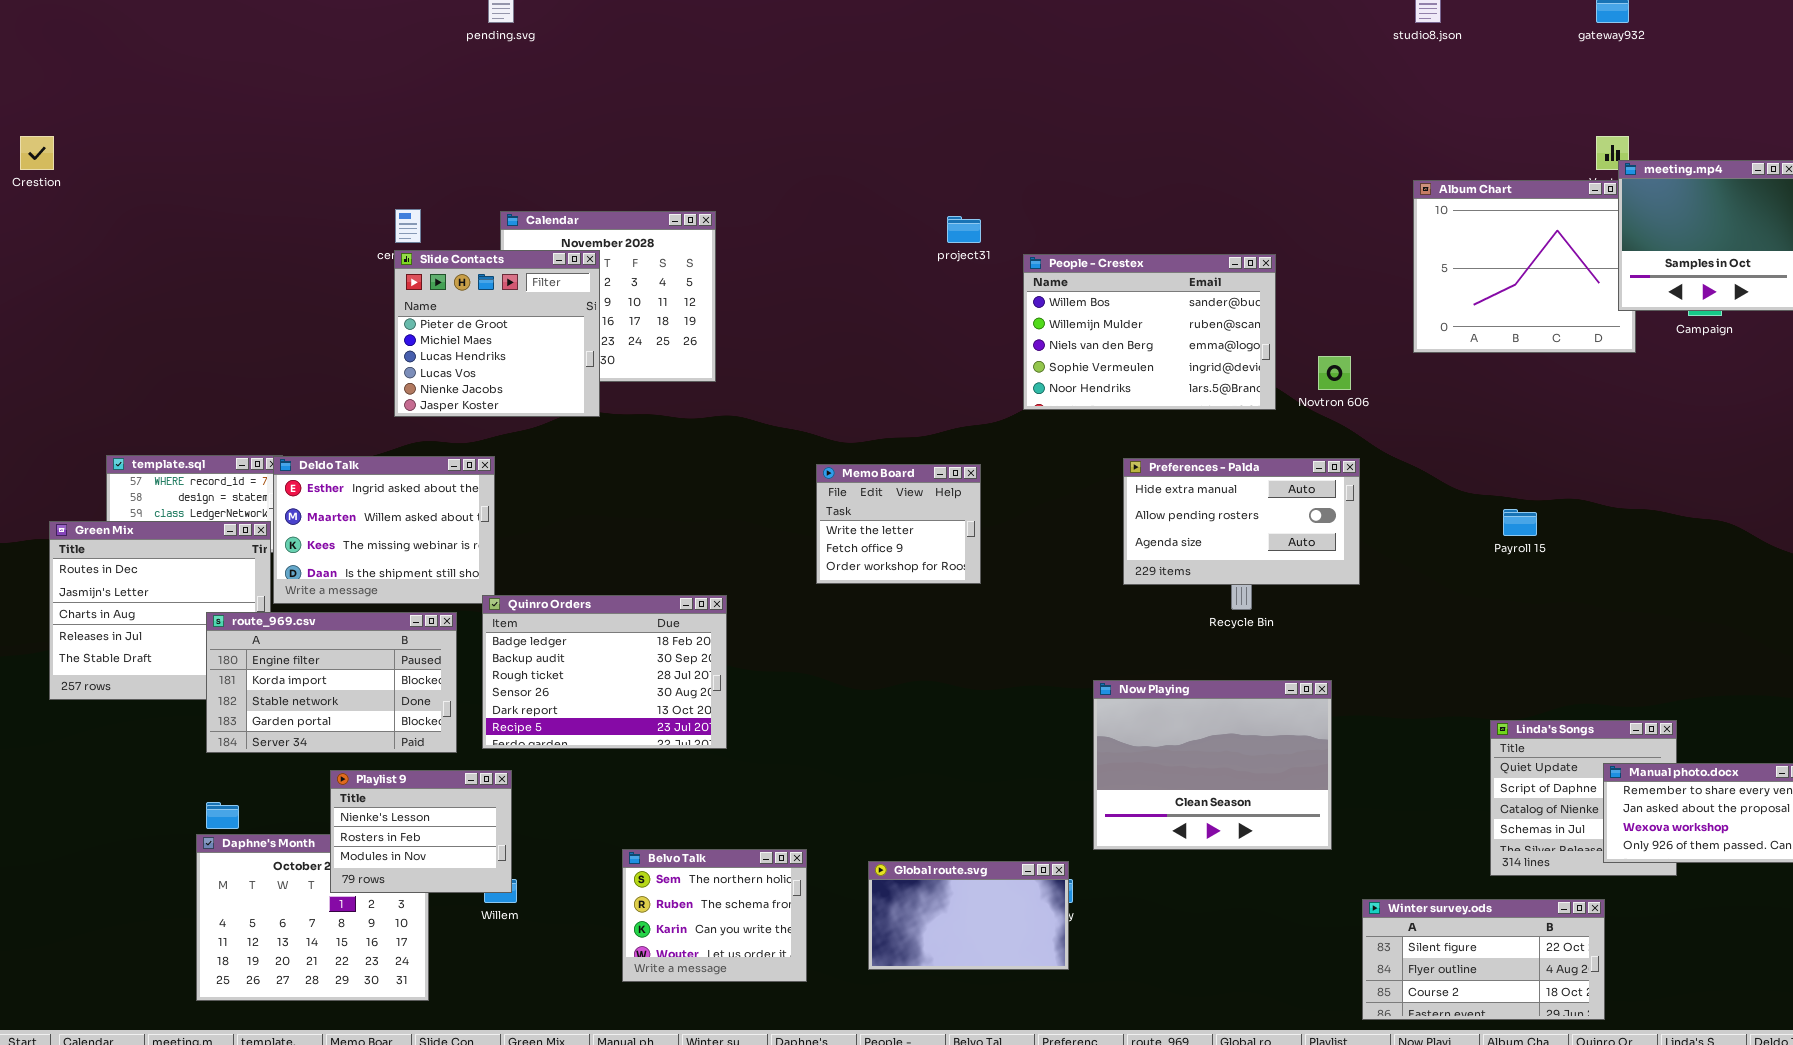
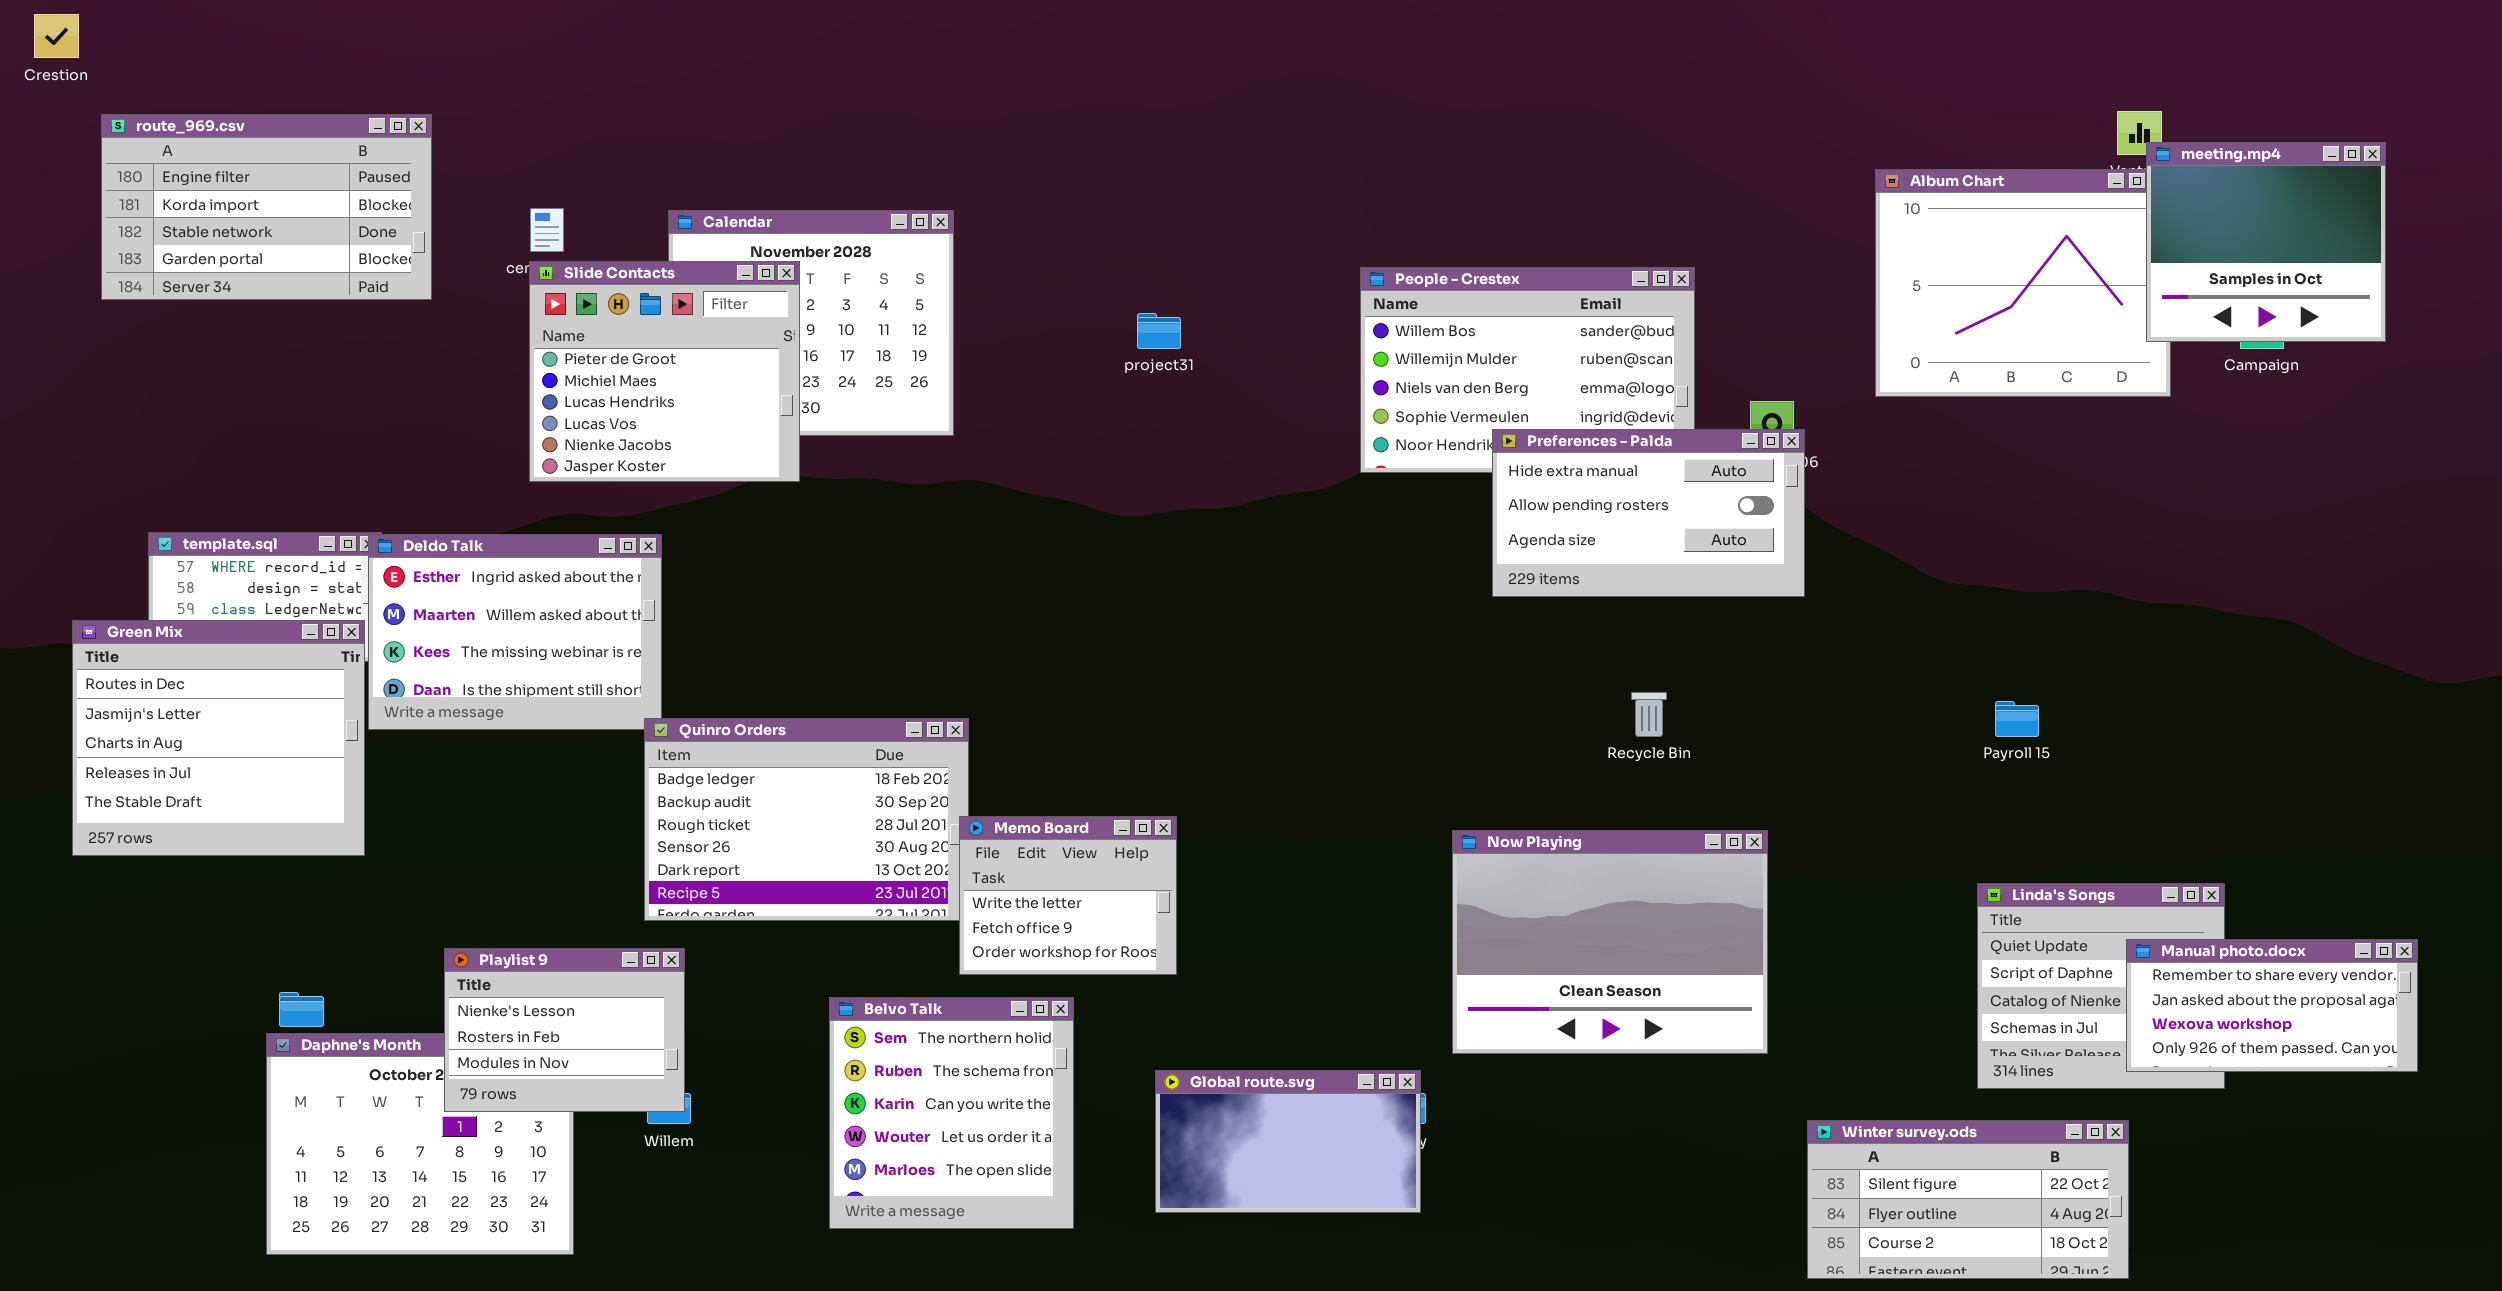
Crestion: [20,136,54,170] -> [34,14,79,58], moved
project31: [947,216,981,243] -> [1137,313,1181,349], moved
Preferences - Palda: [1123,458,1360,585] -> [1492,429,1805,597], moved
Memo Board: [816,464,981,584] -> [959,816,1177,975], moved
Payroll 15: [1503,509,1537,536] -> [1995,701,2039,737], moved
route_969.csv: [206,612,457,753] -> [101,114,432,300], moved
Belvo Talk: [622,849,807,982] -> [829,997,1074,1229], resized

